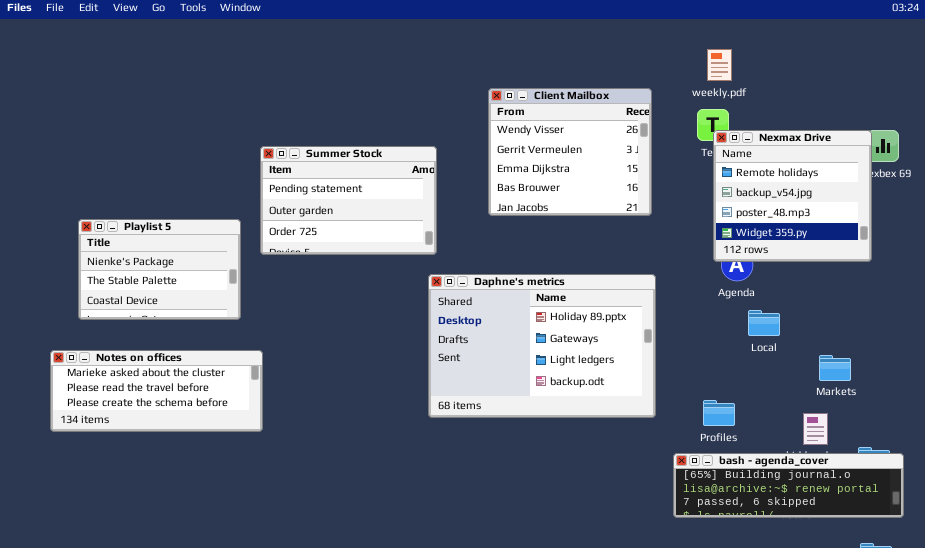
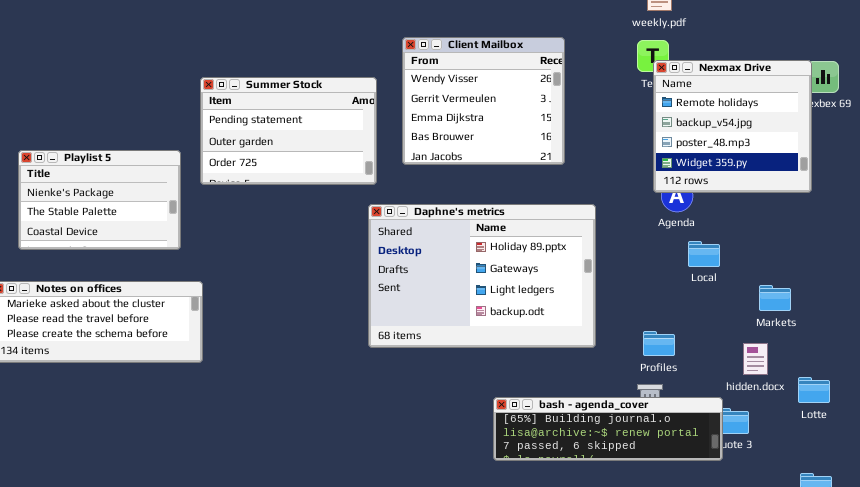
Client Mailbox: [488,88,652,216] -> [402,37,565,165], moved
bash - agenda_cover: [673,453,904,518] -> [493,397,723,461], moved

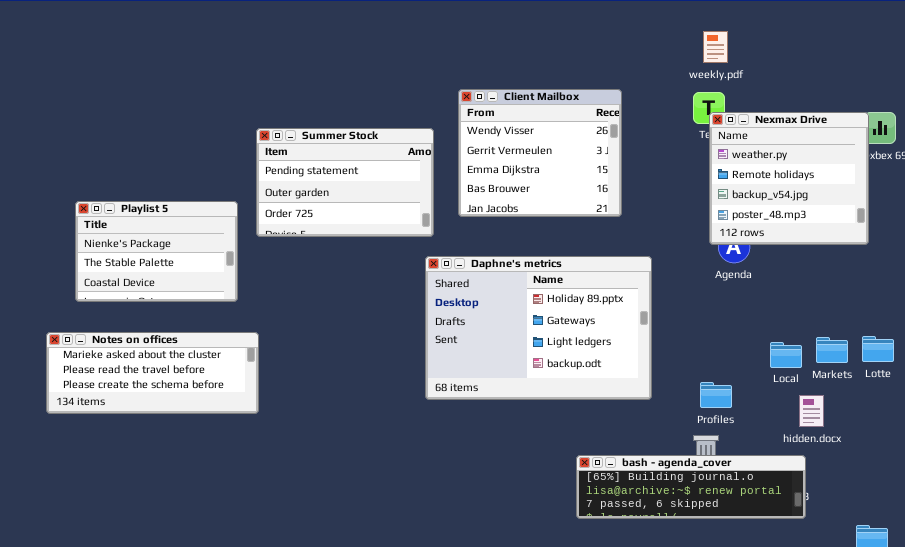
Nexmax Drive: [653,60,812,193] -> [709,112,869,245], scrolled up 1 row
Local: [688,241,720,267] -> [770,342,802,368], moved
Lotte: [798,377,830,403] -> [862,336,894,362], moved
bash - agenda_cover: [493,397,723,461] -> [576,455,806,519], moved

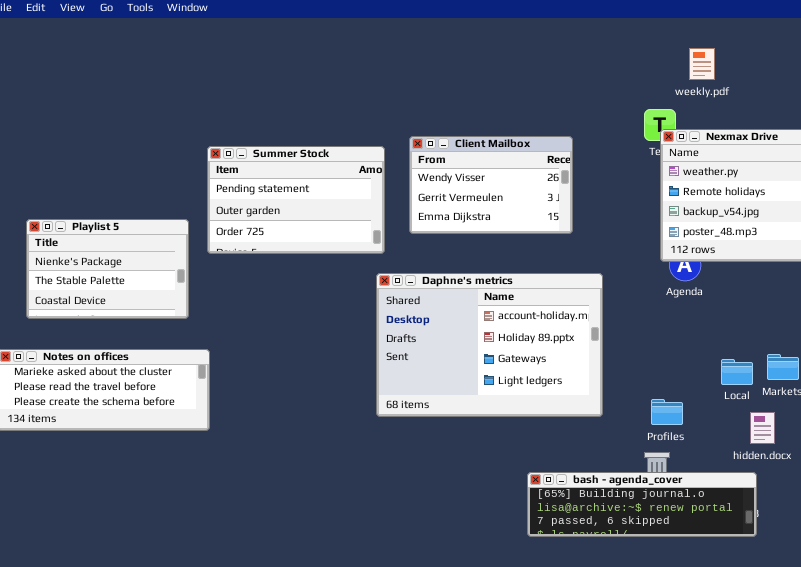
weekly.pdf: [703,31,728,63] -> [689,48,715,80], moved
Client Mailbox: [458,89,622,217] -> [409,136,573,234], resized
Daphne's metrics: [425,256,652,400] -> [376,273,603,417], scrolled up 1 row

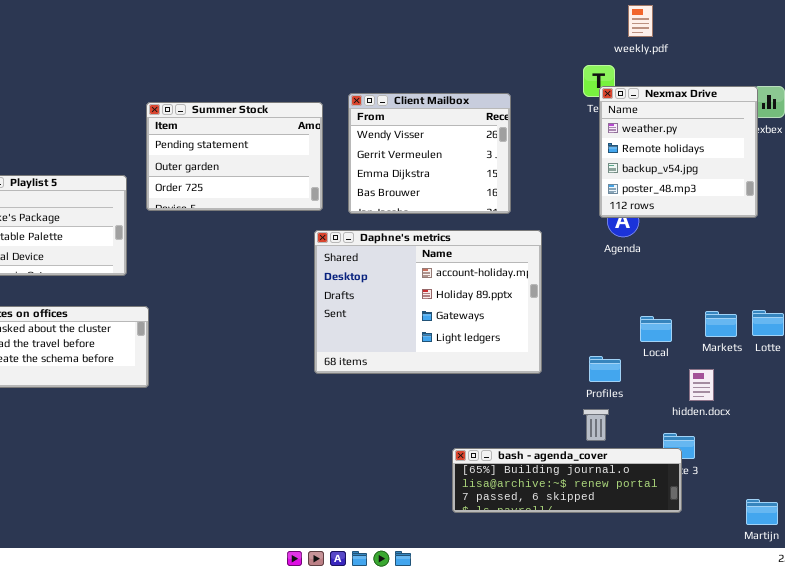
Client Mailbox: [409,136,573,234] -> [348,93,511,214], resized
Local: [721,359,753,385] -> [640,316,672,342], moved
bash - agenda_cover: [527,472,757,537] -> [452,448,682,513], moved

